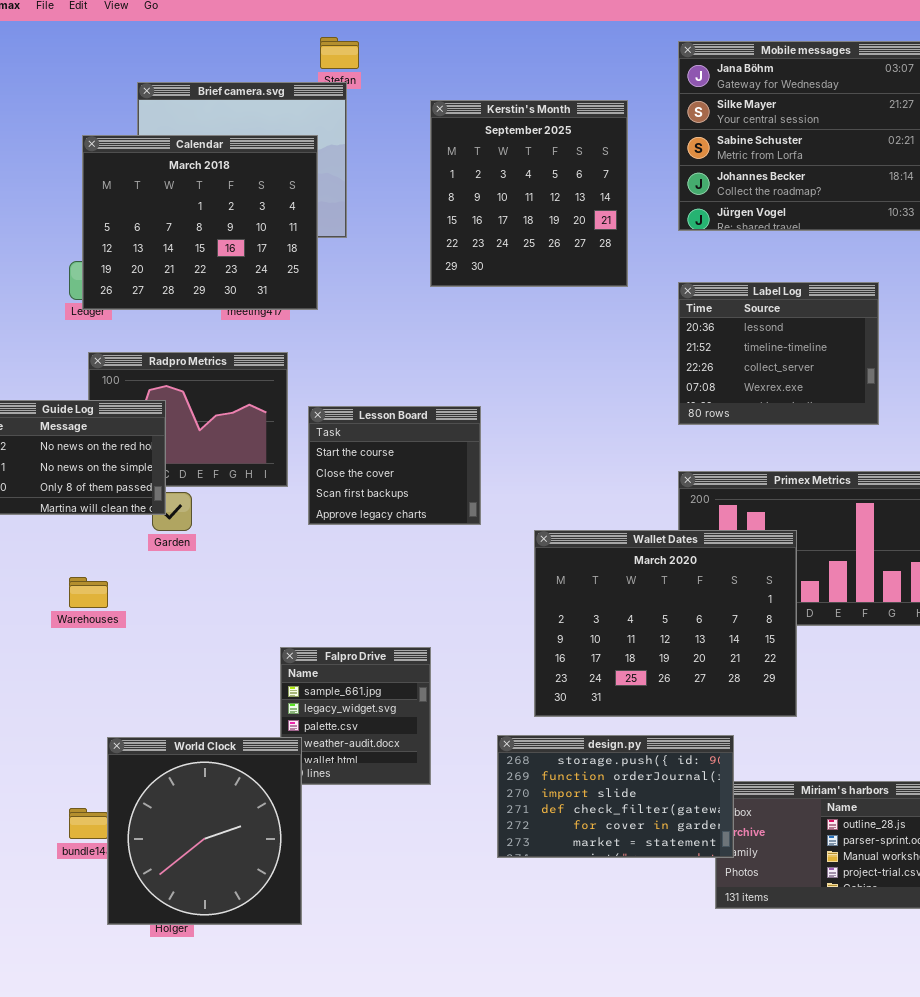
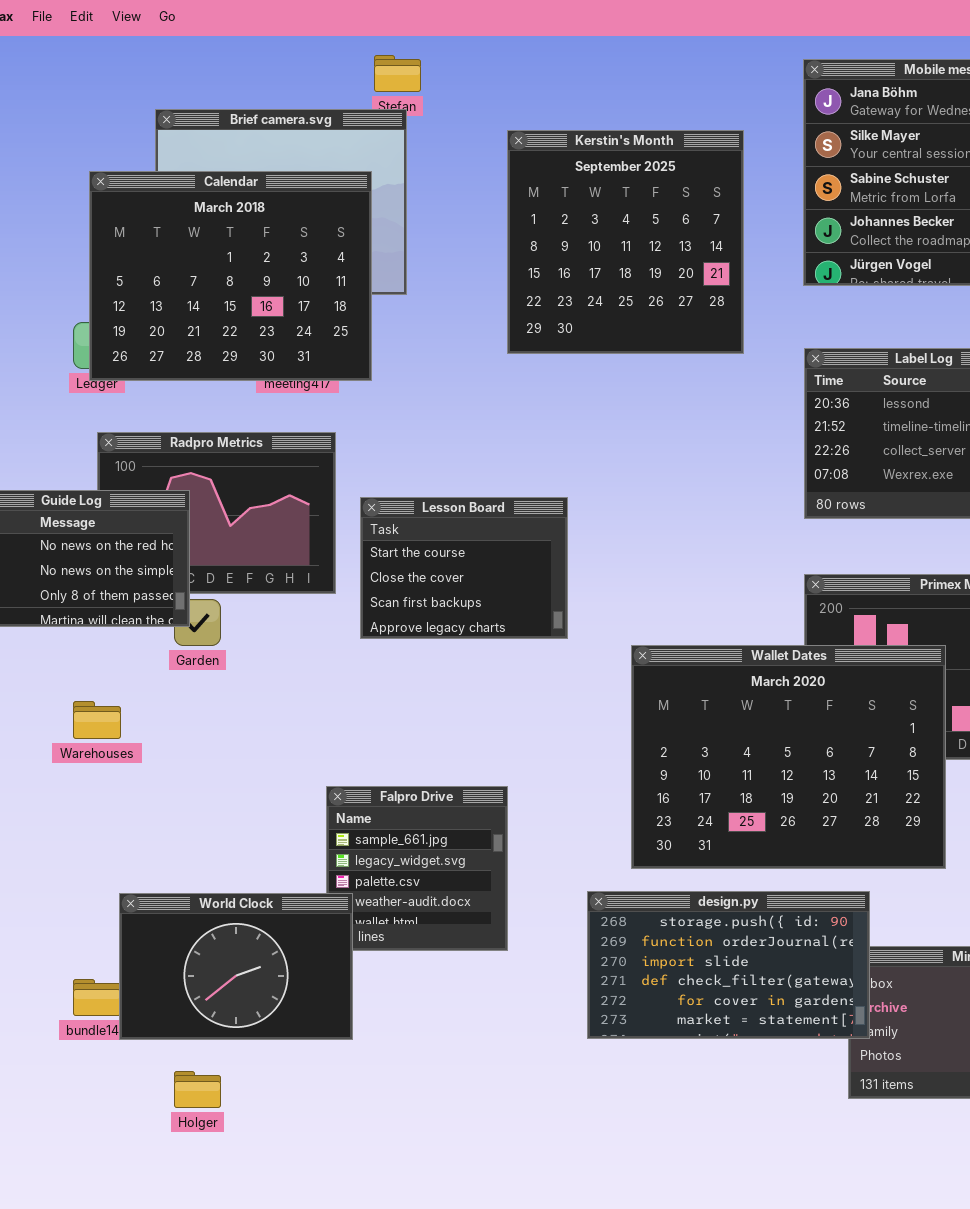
World Clock: [107,737,302,925] -> [119,893,353,1040], resized

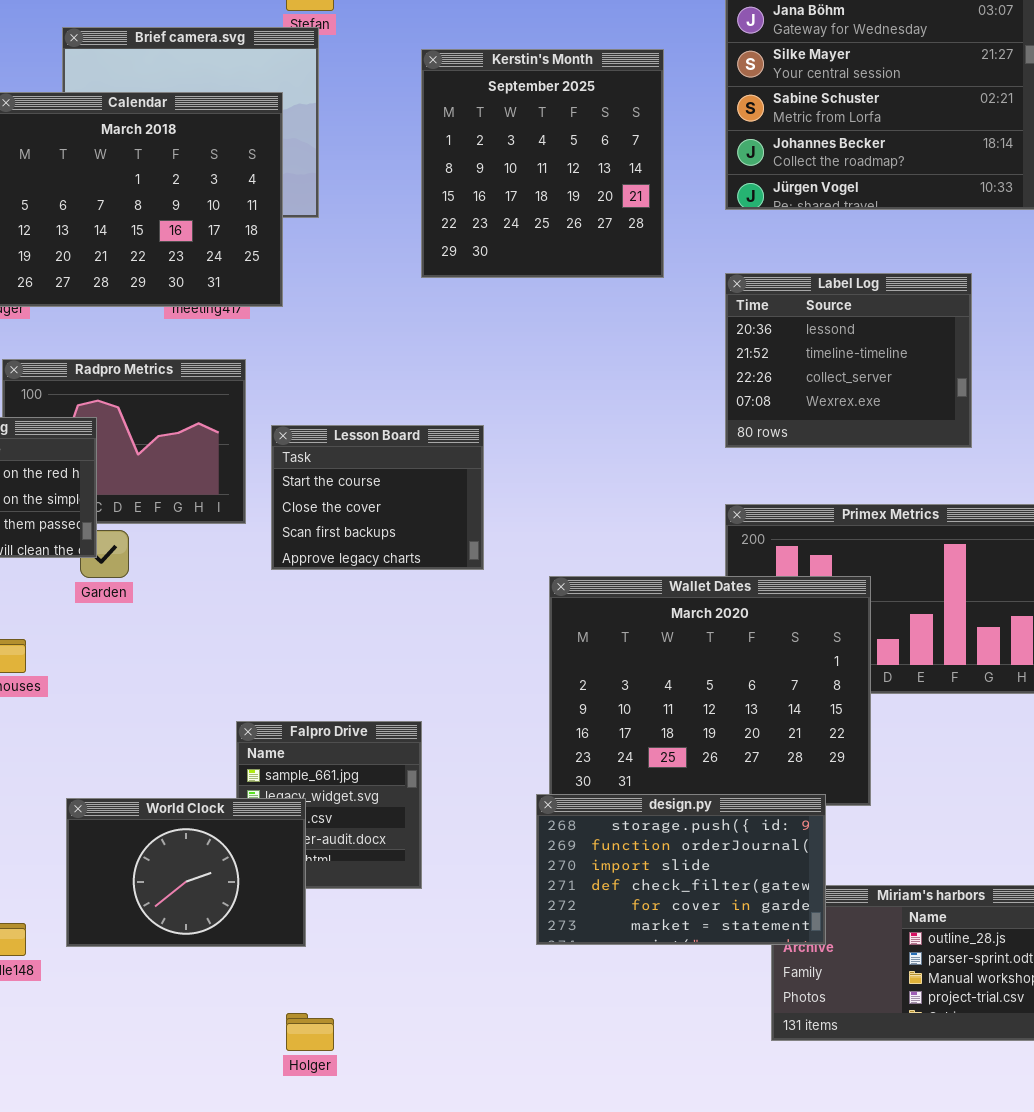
design.py: [587,891,870,1039] -> [536,794,826,945], moved
World Clock: [119,893,353,1040] -> [66,798,306,947], moved
Holger: [174,1071,221,1108] -> [286,1013,334,1051], moved

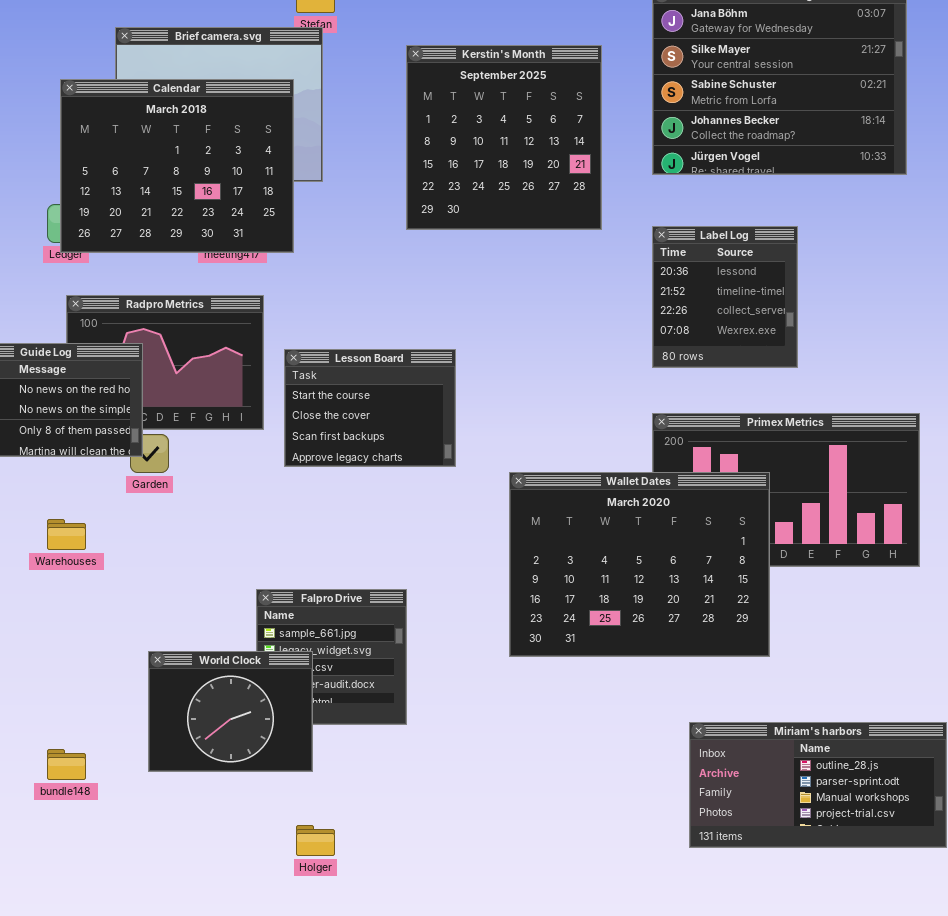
Label Log: [725,273,972,448] -> [652,226,798,368], resized
design.py: [536,794,826,945] -> none, closed
World Clock: [66,798,306,947] -> [148,651,313,772], resized

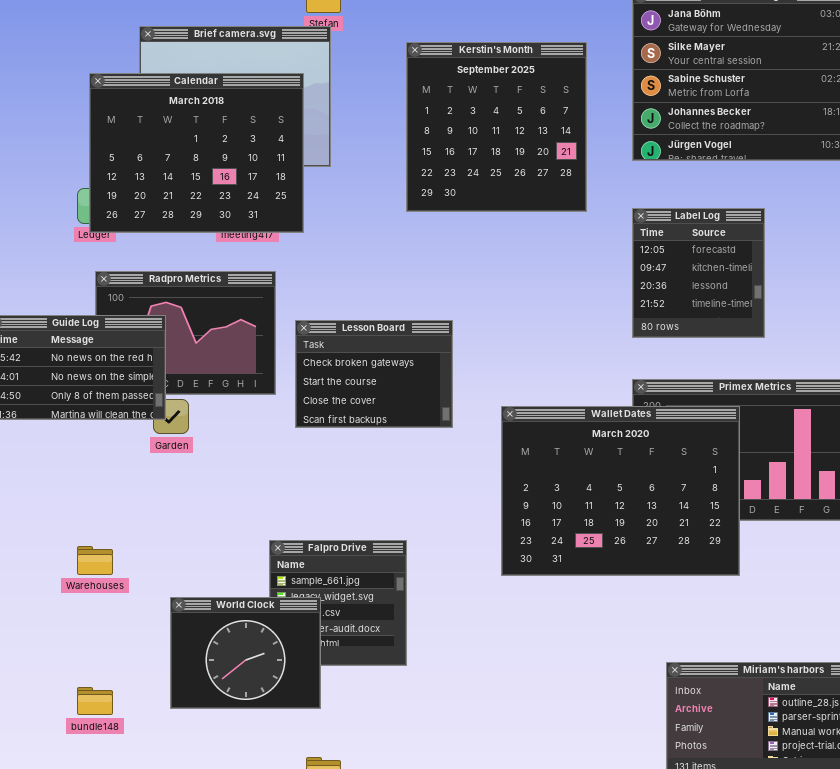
Label Log: [652,226,798,368] -> [632,208,765,338], scrolled up 2 rows
Lesson Board: [284,349,456,467] -> [295,320,453,428], scrolled up 1 row
Wallet Dates: [509,472,770,657] -> [501,406,740,576], moved
Warehouses: [47,519,86,550] -> [77,546,113,575], moved

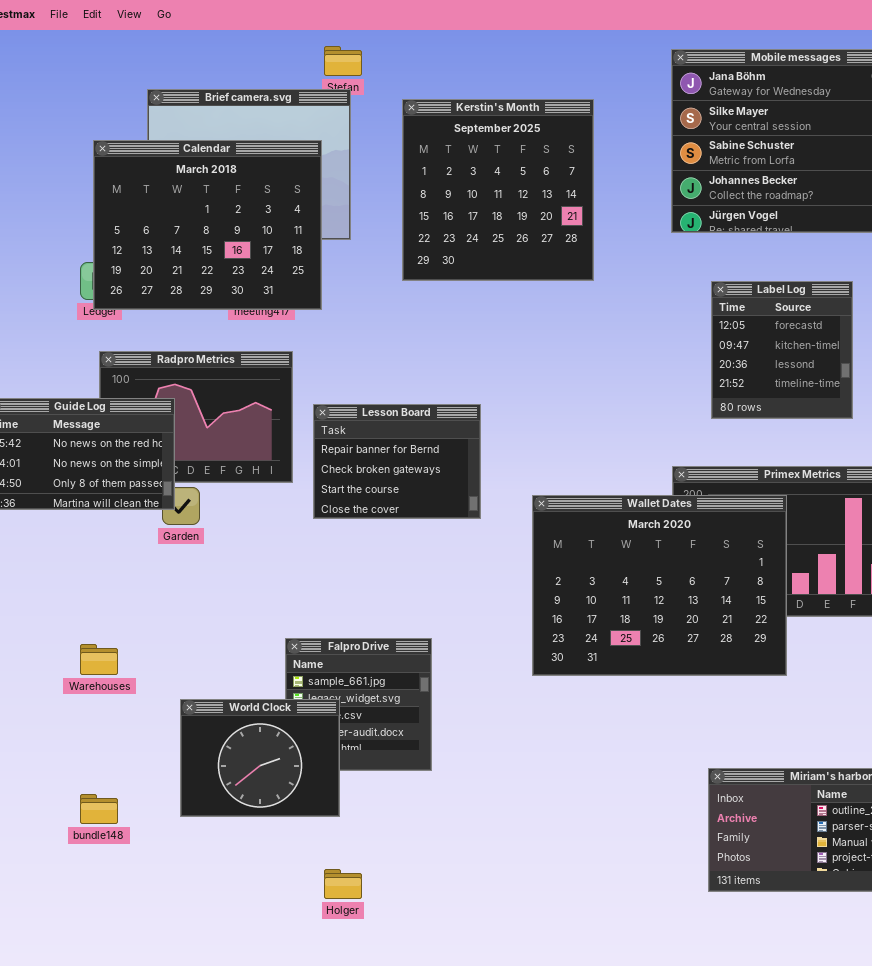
Kerstin's Month: [406,42,587,212] -> [402,99,594,281], moved
Label Log: [632,208,765,338] -> [711,281,853,419], moved
Lesson Board: [295,320,453,428] -> [313,404,481,519], scrolled up 1 row

